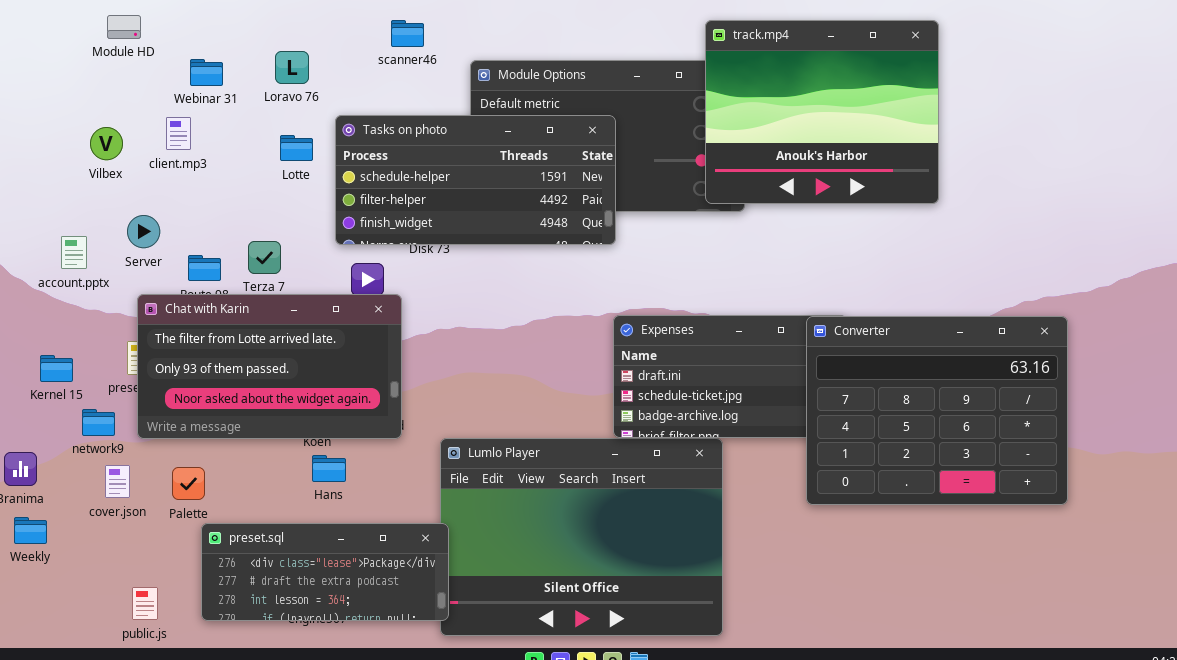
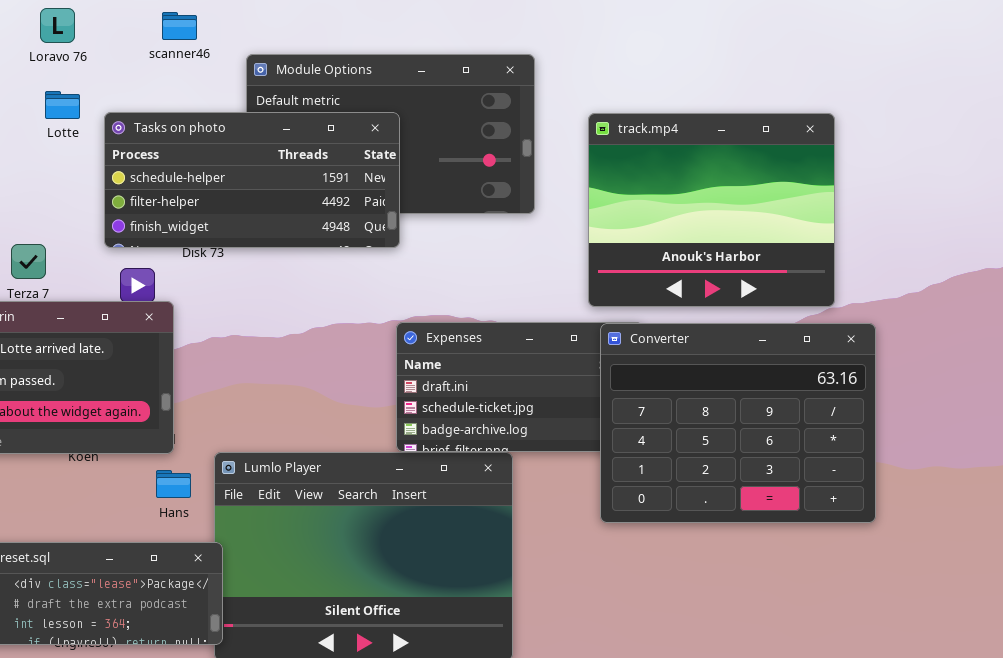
track.mp4: [705,20,939,204] -> [588,113,835,307], moved
Loravo 76: [275,51,309,84] -> [40,8,75,43], moved
Lotte: [280,135,313,161] -> [45,91,80,119], moved
Hans: [312,455,346,482] -> [156,470,191,498], moved

